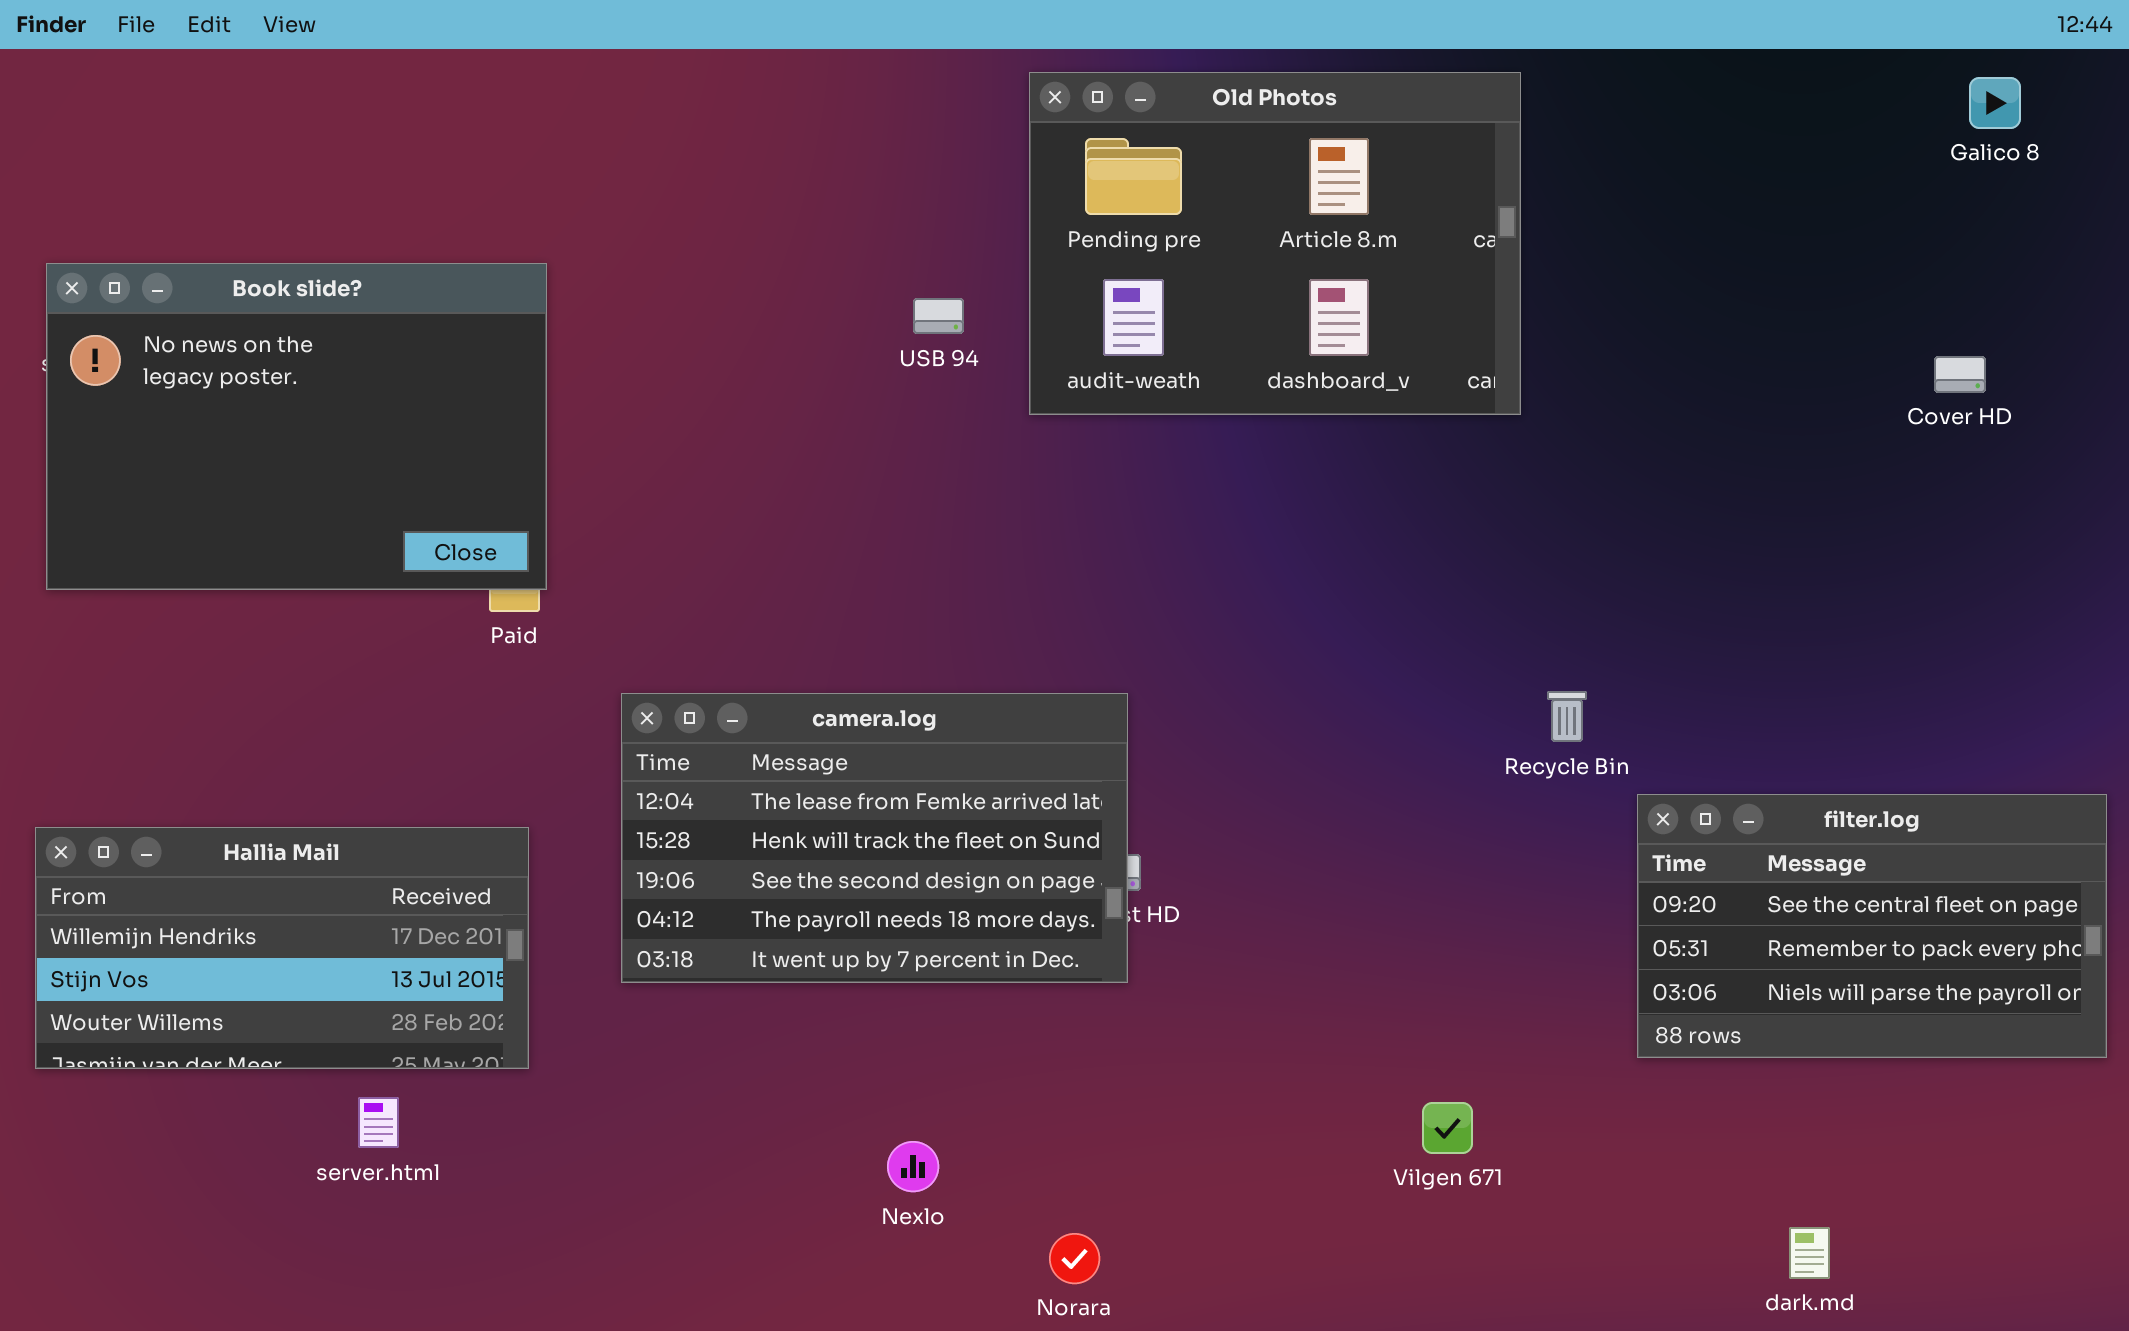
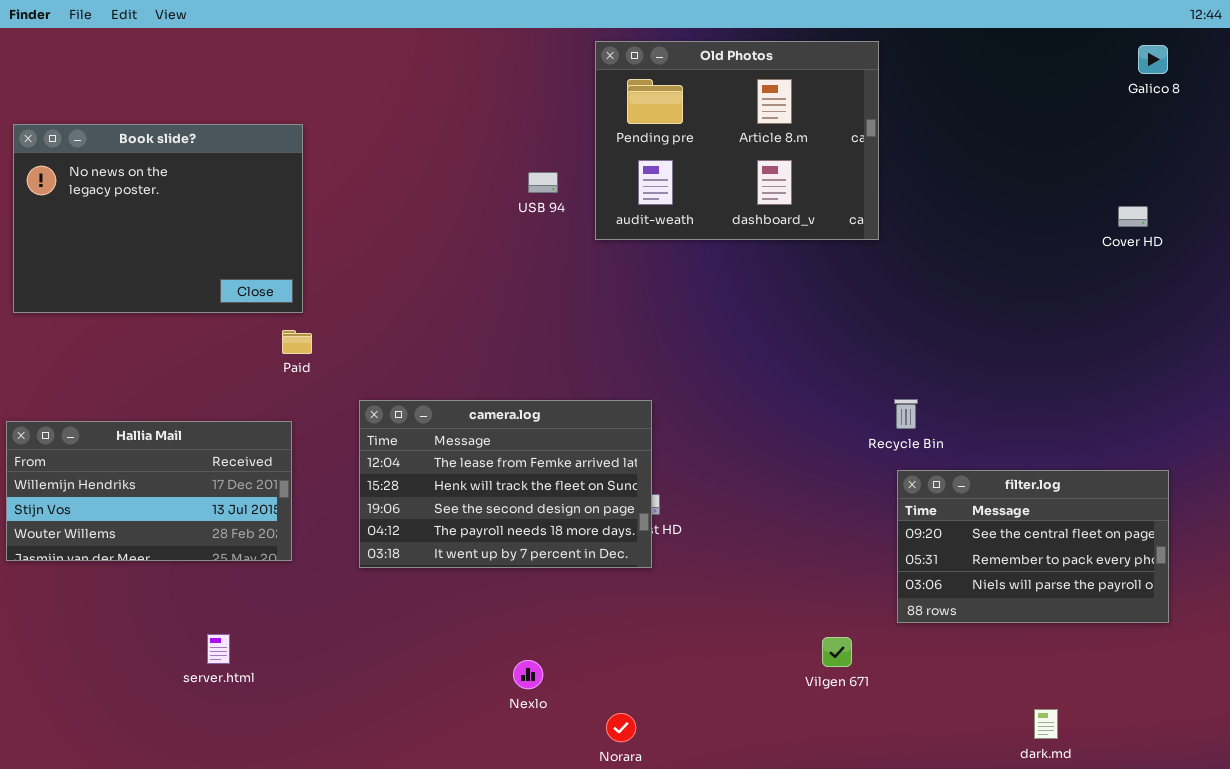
Book slide?: [46,263,547,590] -> [13,124,303,313], moved
filter.log: [1637,794,2107,1058] -> [897,470,1169,623], moved
Hallia Mail: [35,827,529,1069] -> [6,421,292,561], moved

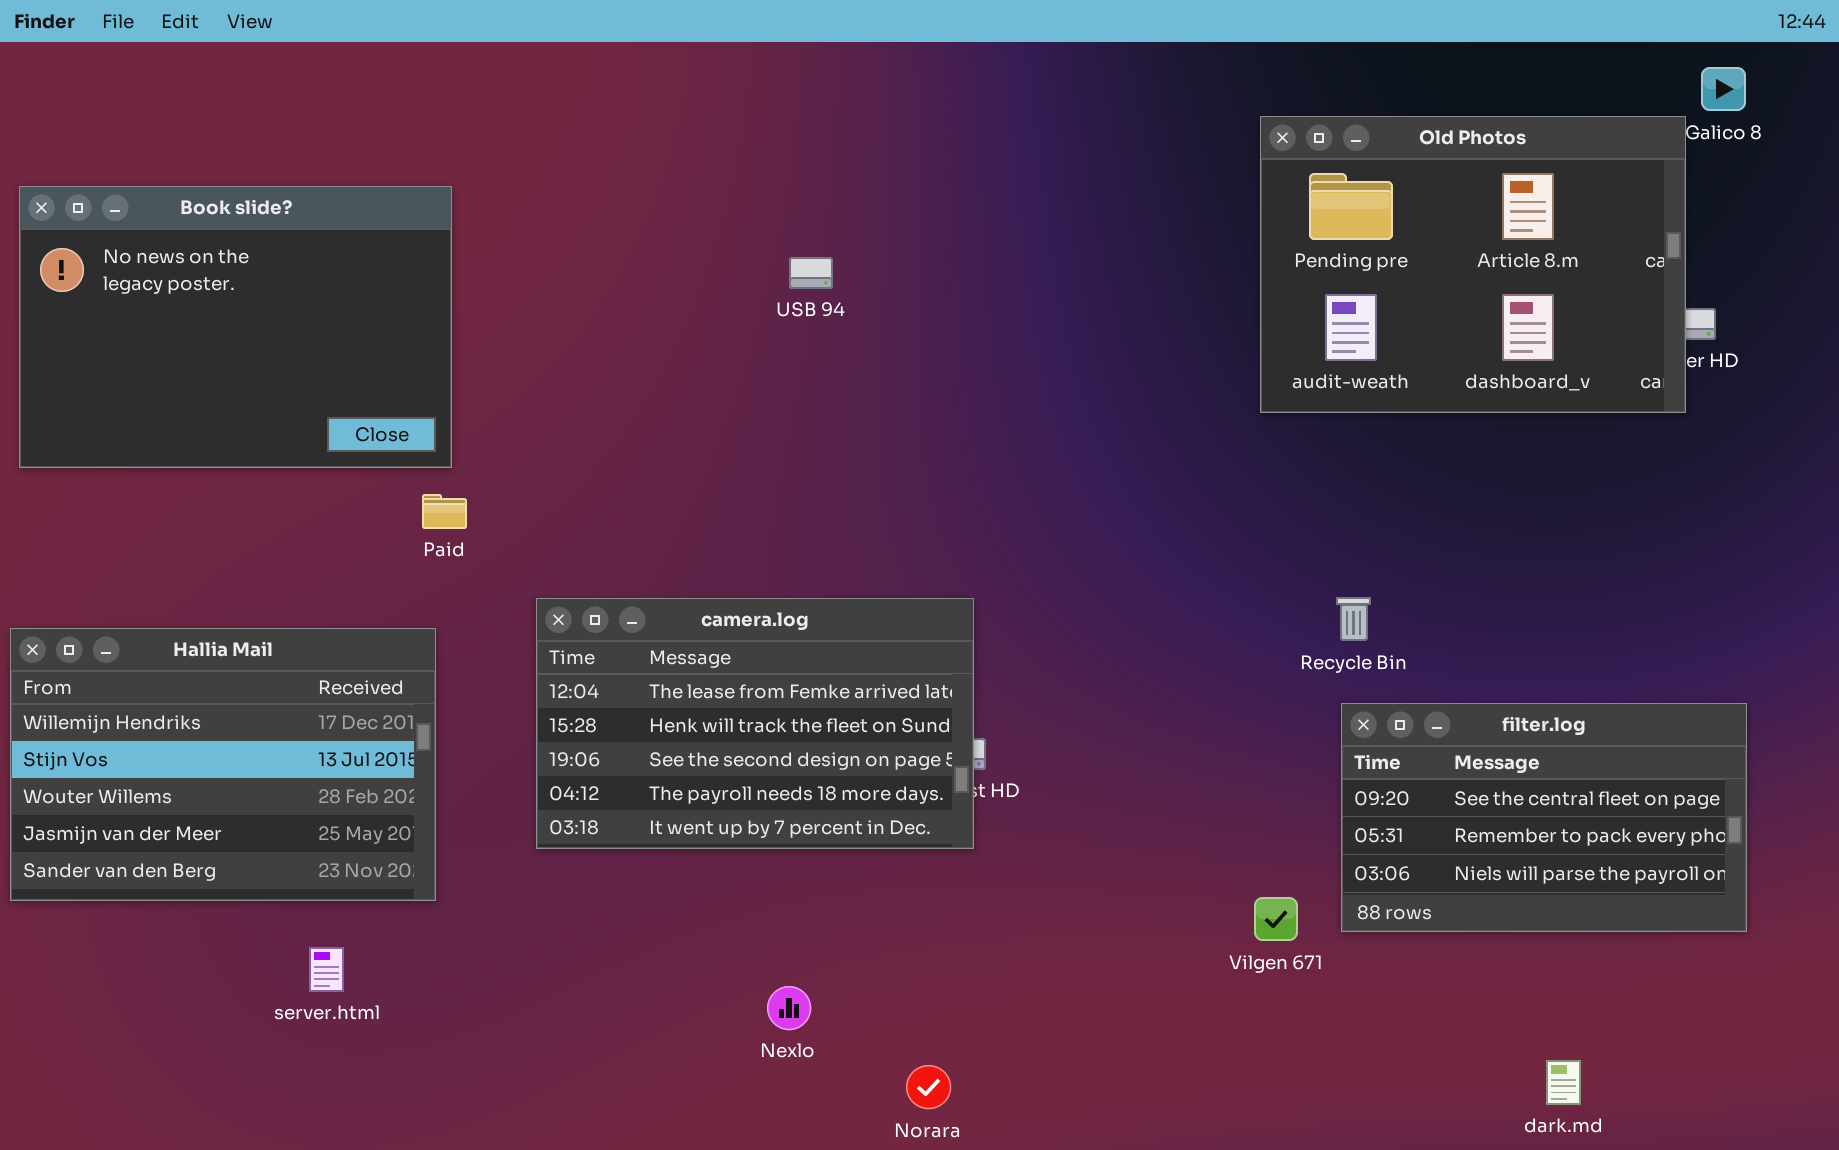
Old Photos: [595,41,879,240] -> [1260,116,1686,413], moved
Hallia Mail: [6,421,292,561] -> [10,628,436,901], resized
Vilgen 671: [822,637,852,667] -> [1254,897,1298,941], moved

